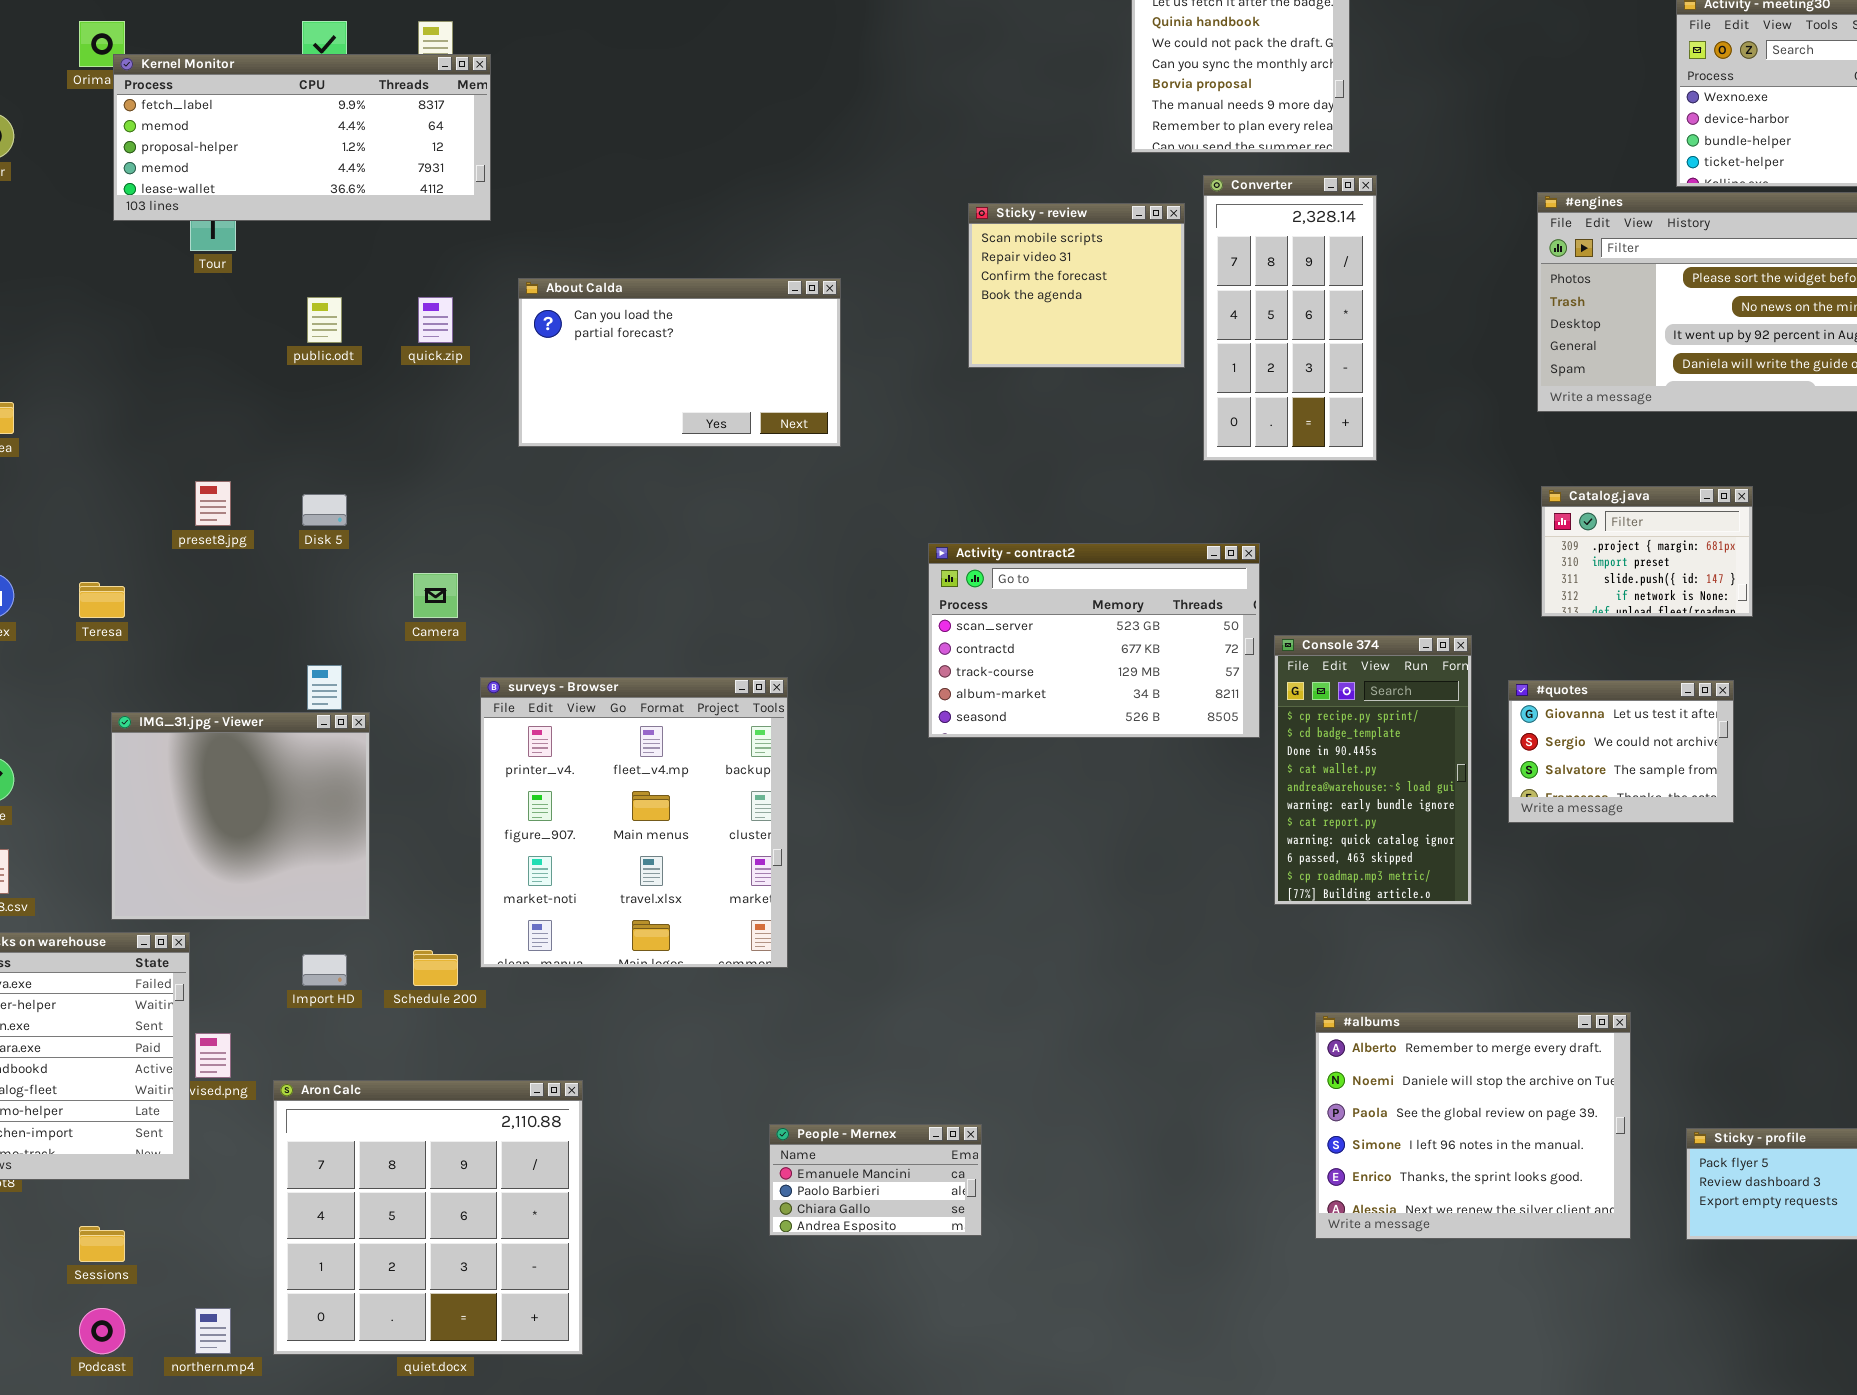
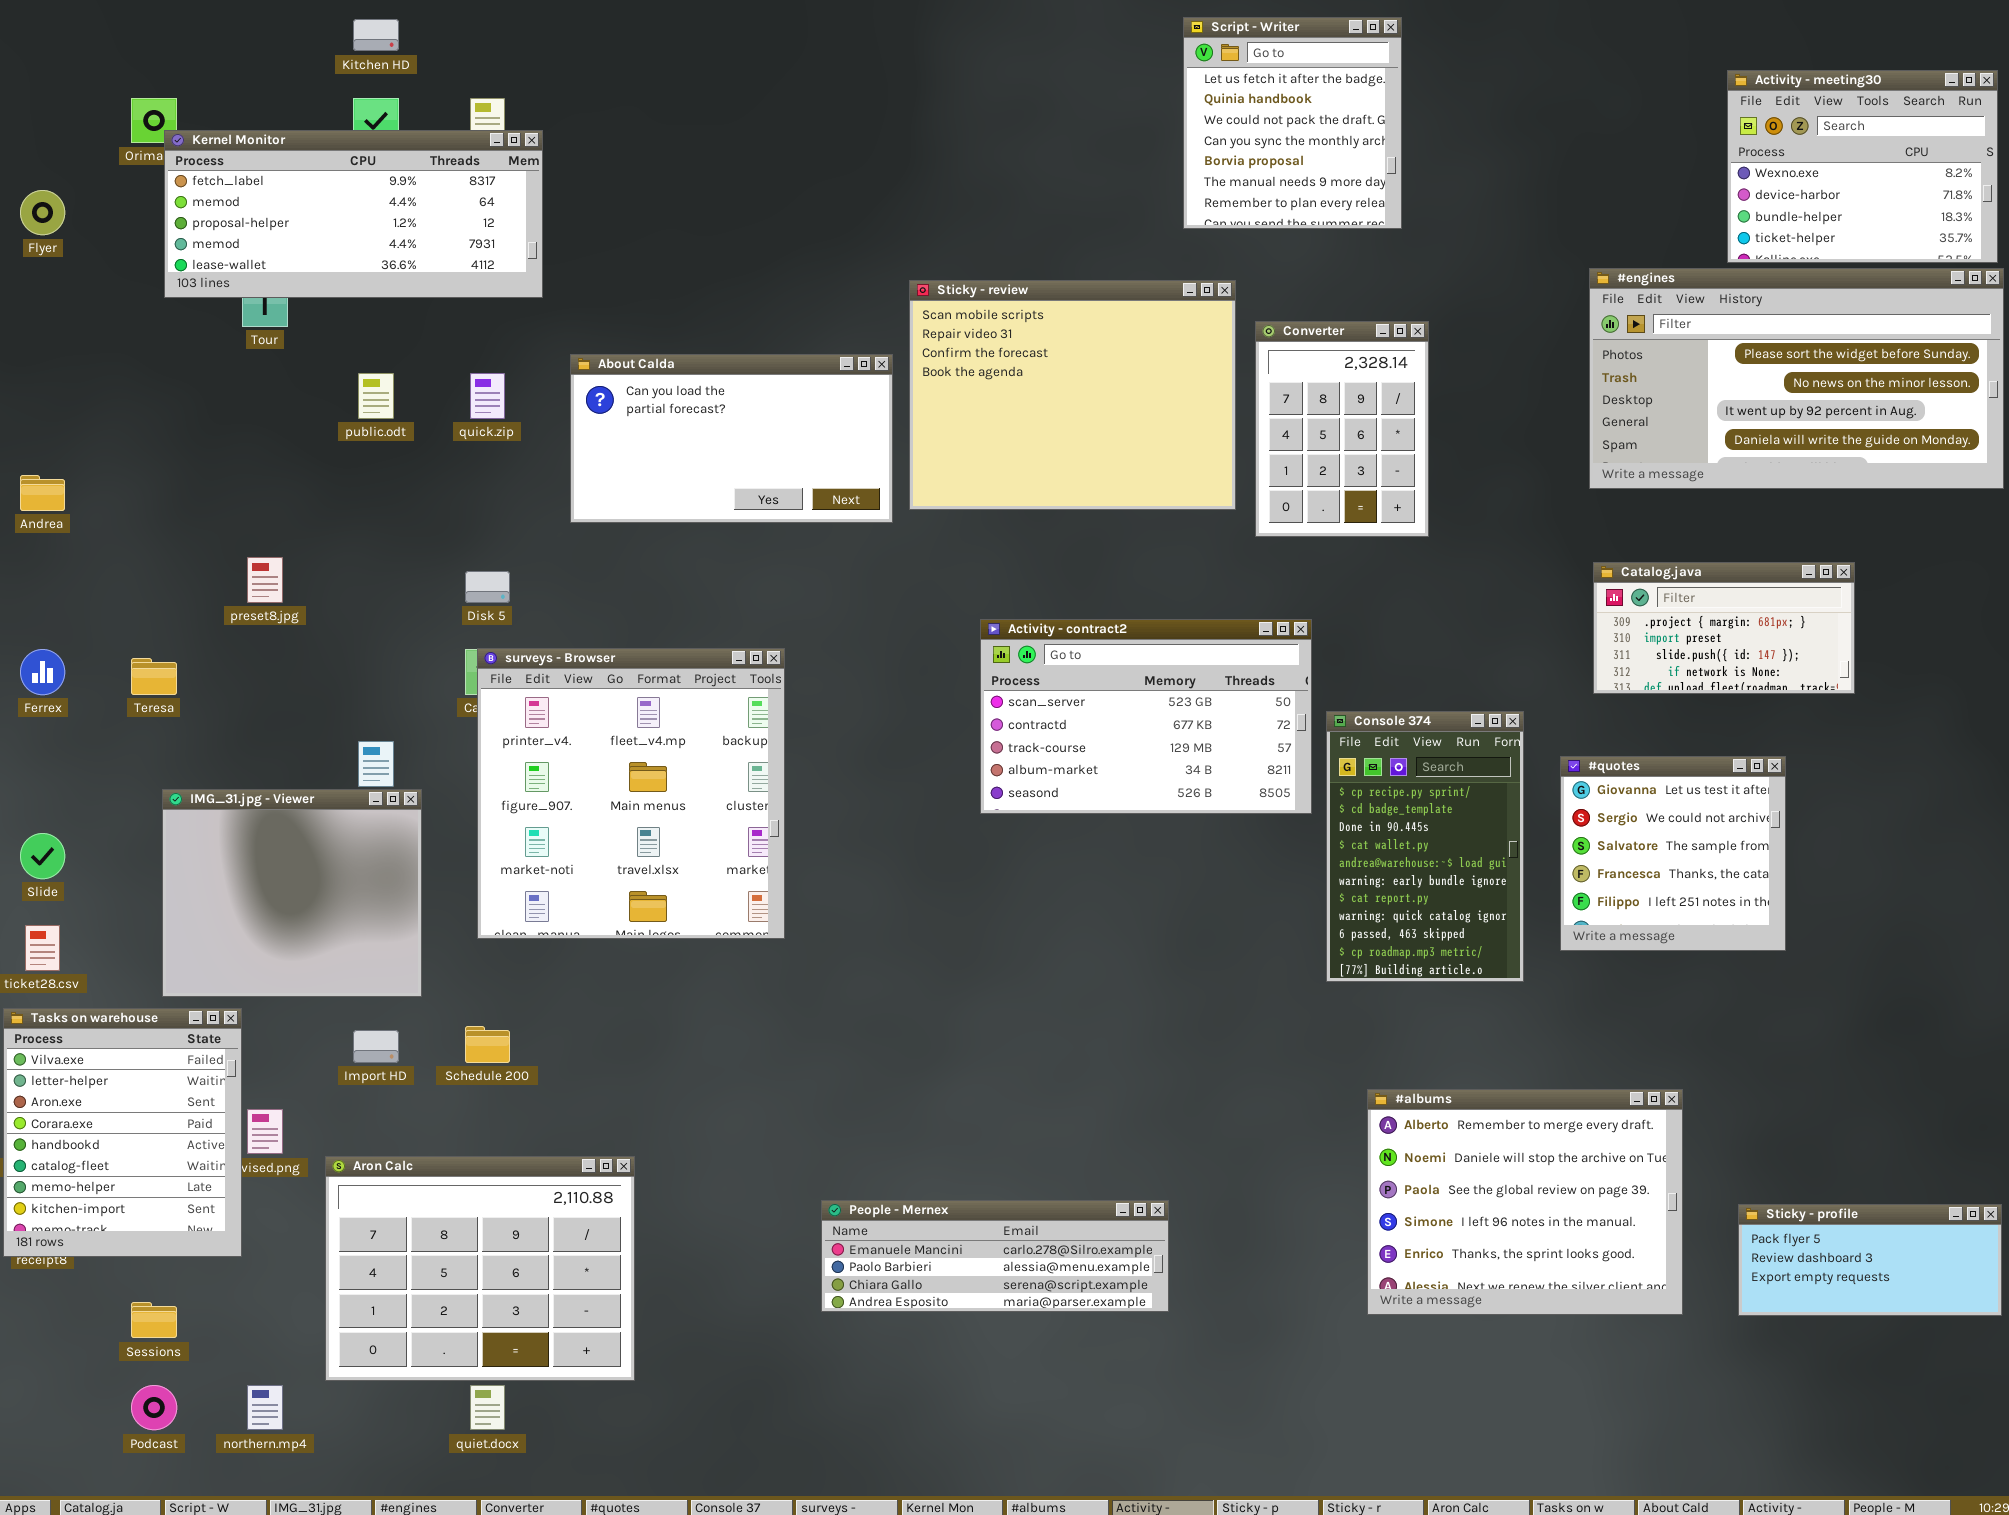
Converter: [1203,175,1377,461] -> [1255,321,1429,537], resized
Sticky - review: [968,203,1185,368] -> [909,280,1236,510], resized
Catalog.java: [1541,486,1753,617] -> [1593,562,1855,694], resized
Disk 5: [302,494,347,526] -> [465,571,510,603], moved
surveys - Browser: [480,677,788,968] -> [477,648,785,939], moved
#quotes: [1508,680,1734,823] -> [1560,756,1786,951], resized
Aron Calc: [273,1080,583,1355] -> [325,1156,635,1381], resized
People - Mernex: [769,1124,982,1236] -> [821,1200,1169,1312], resized

